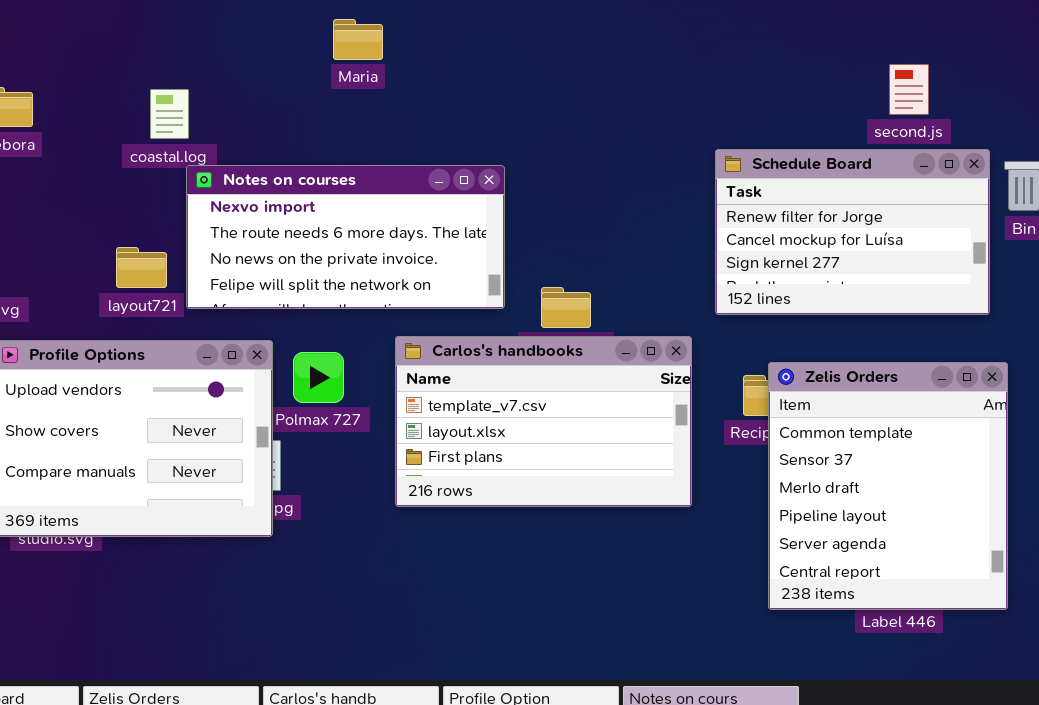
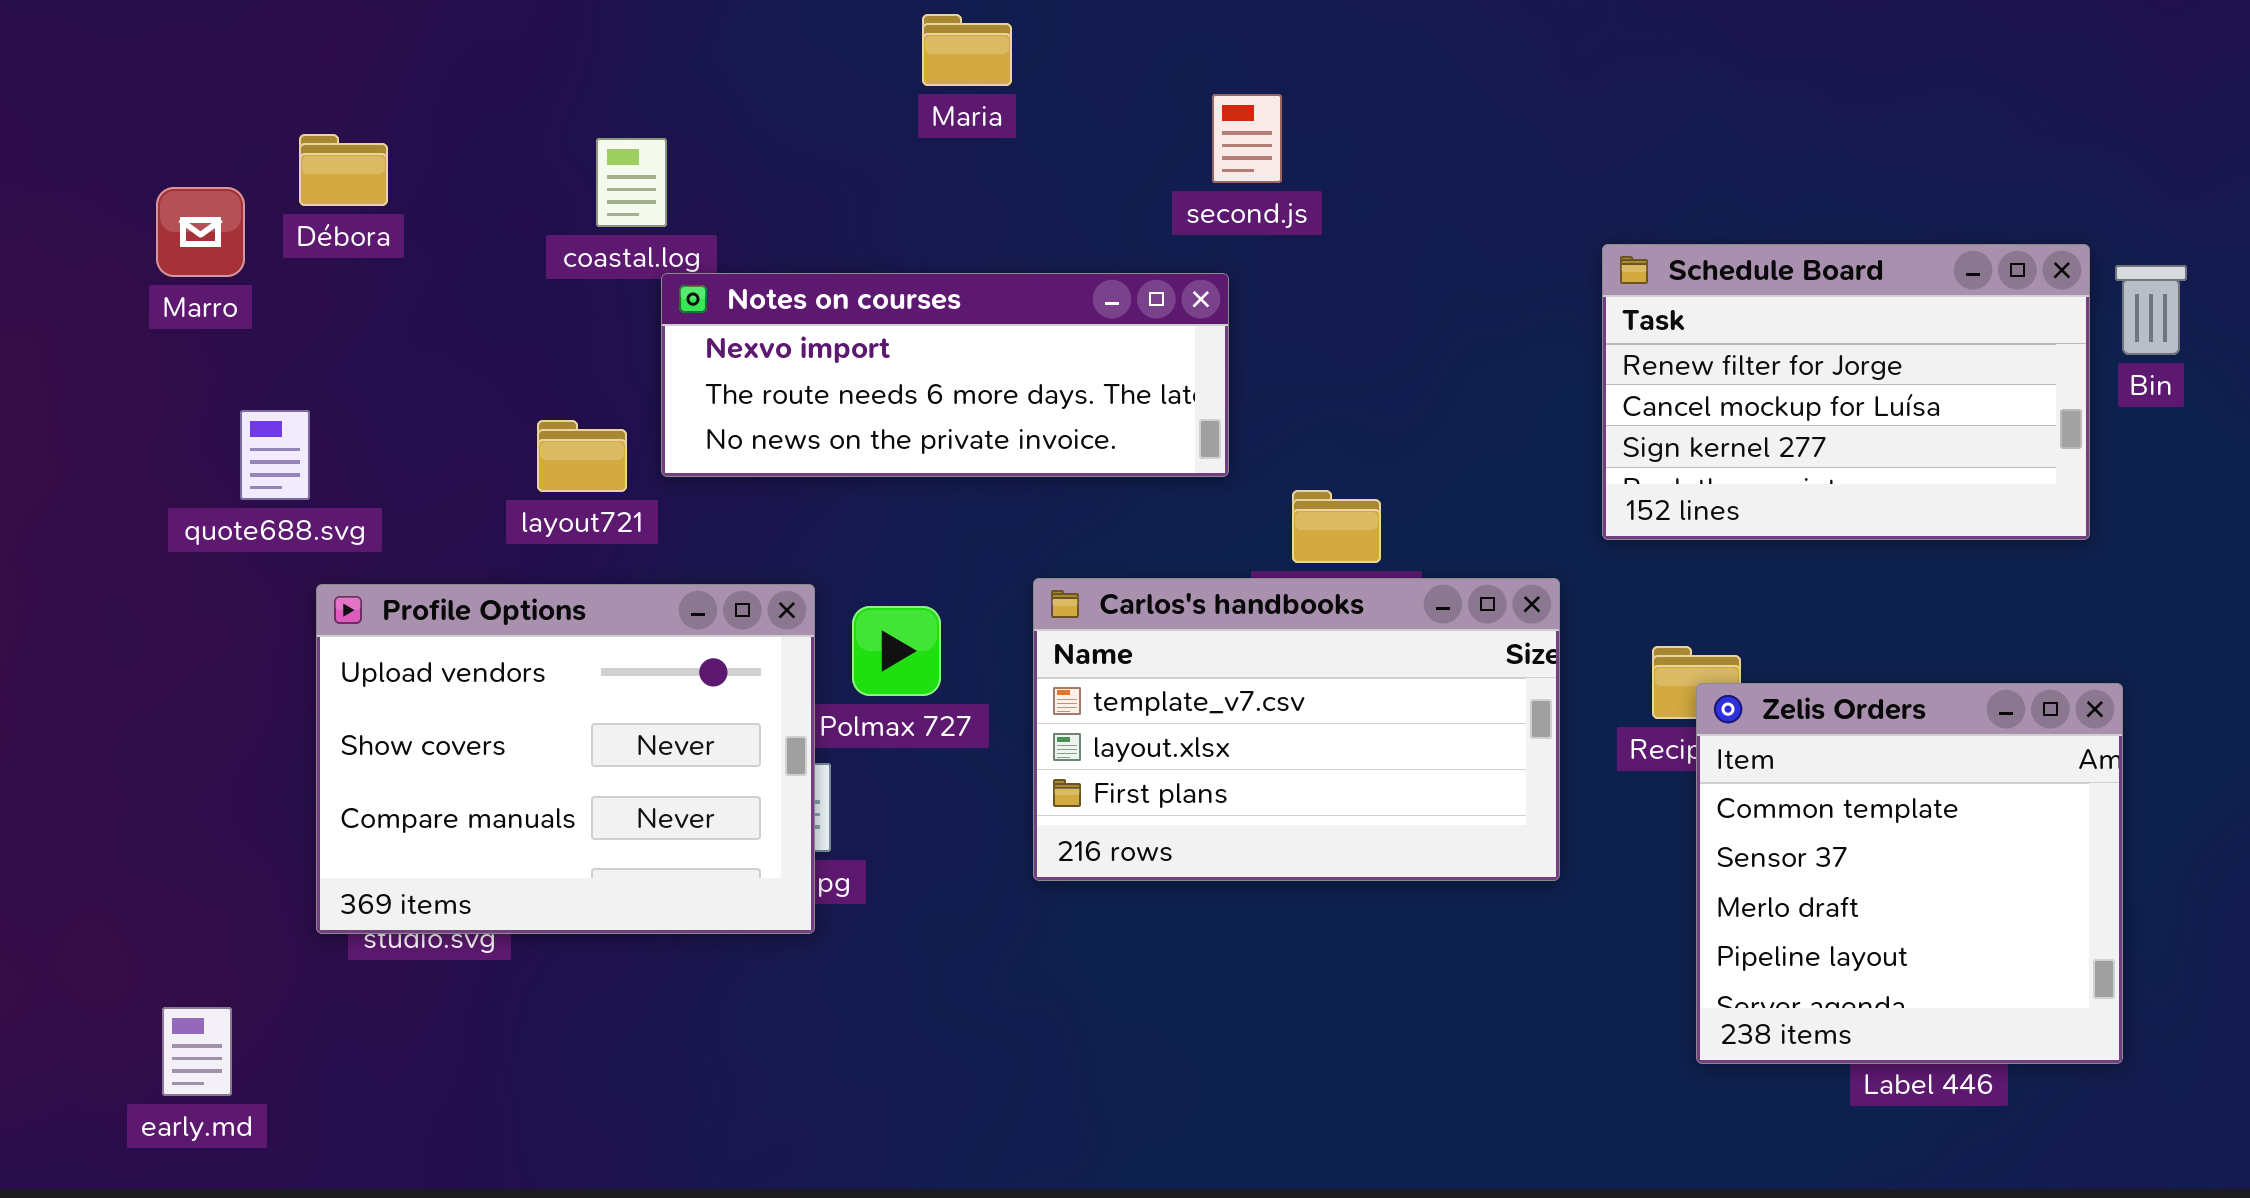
second.js: [889,64,929,115] -> [1212,94,1282,183], moved
Notes on courses: [186,165,505,309] -> [661,273,1229,477], resized
Zelis Orders: [768,362,1008,610] -> [1696,683,2123,1064], resized

